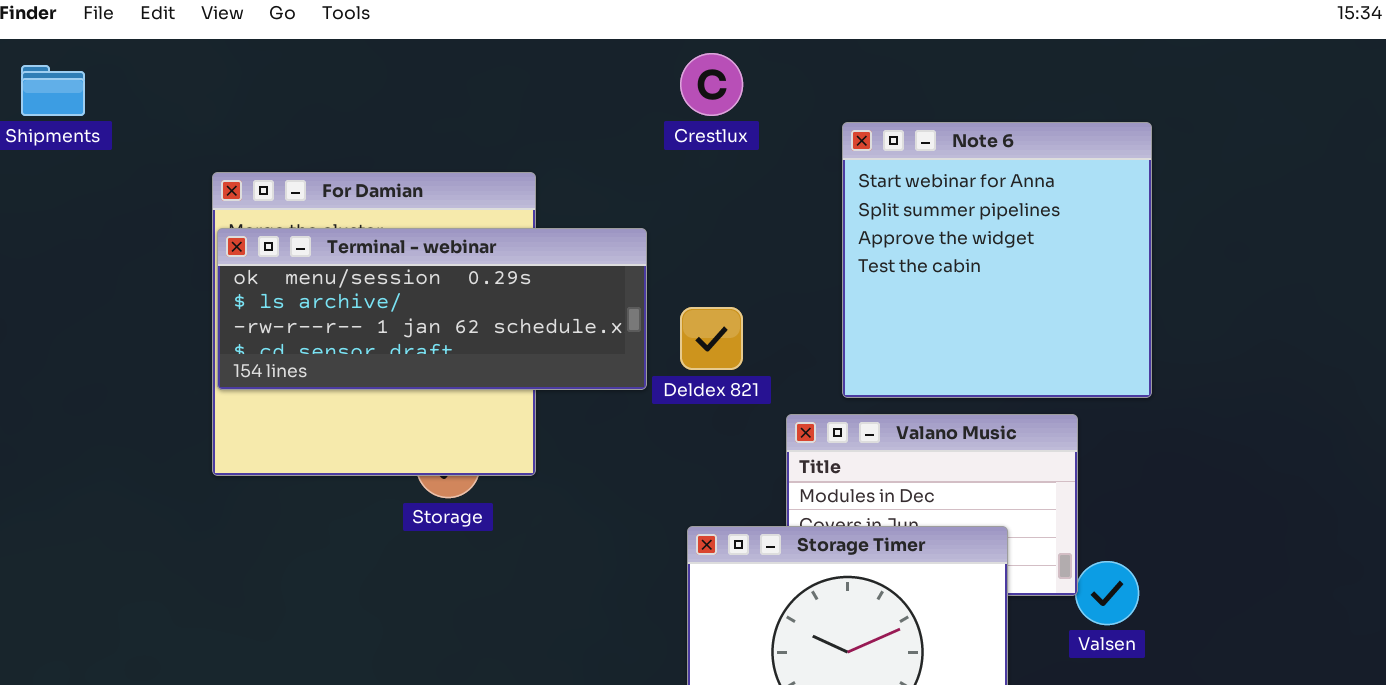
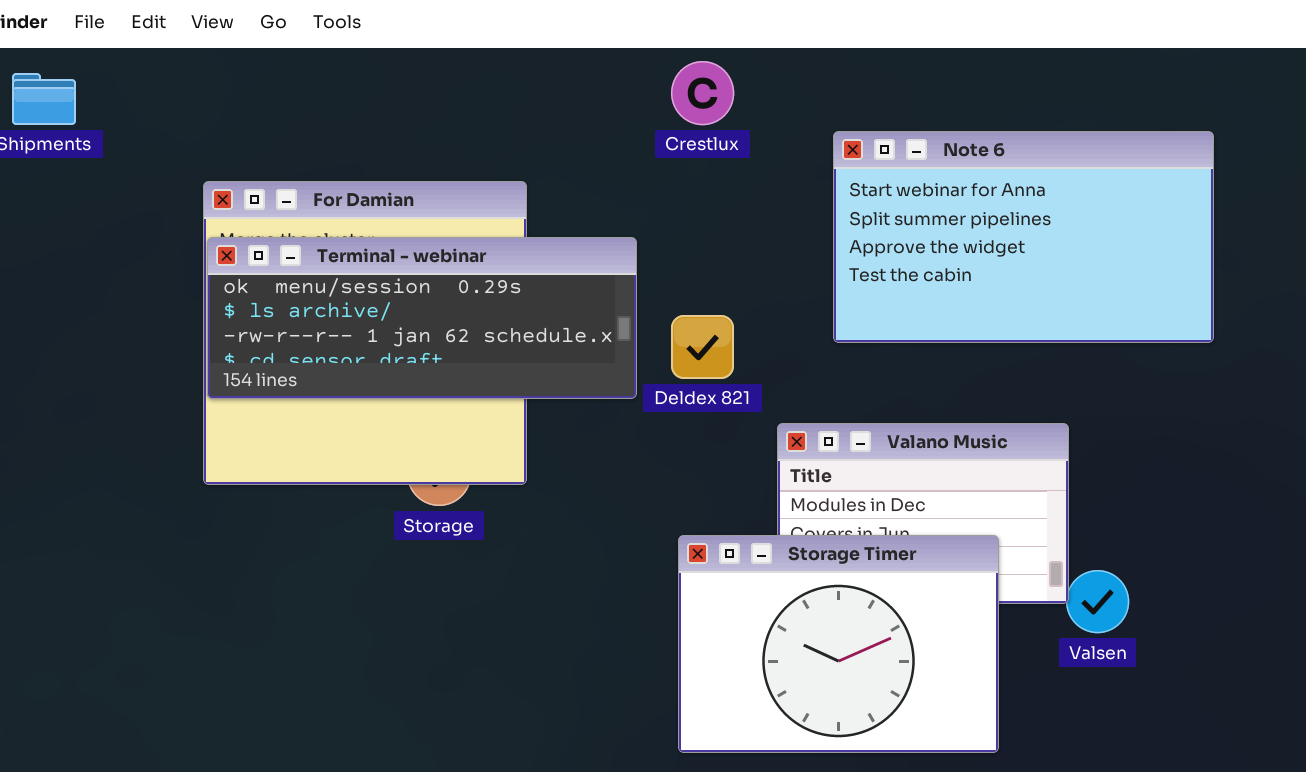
Note 6: [842,122,1152,398] -> [833,131,1214,343], resized

